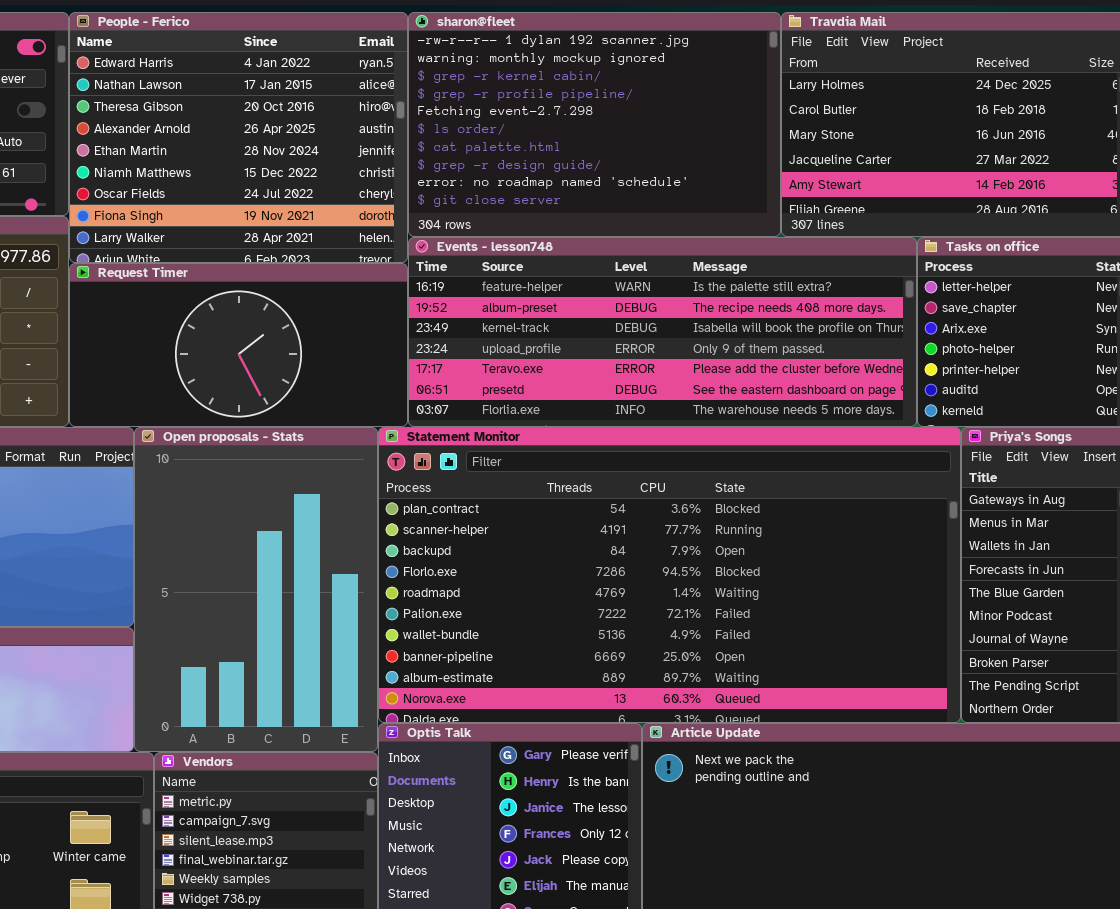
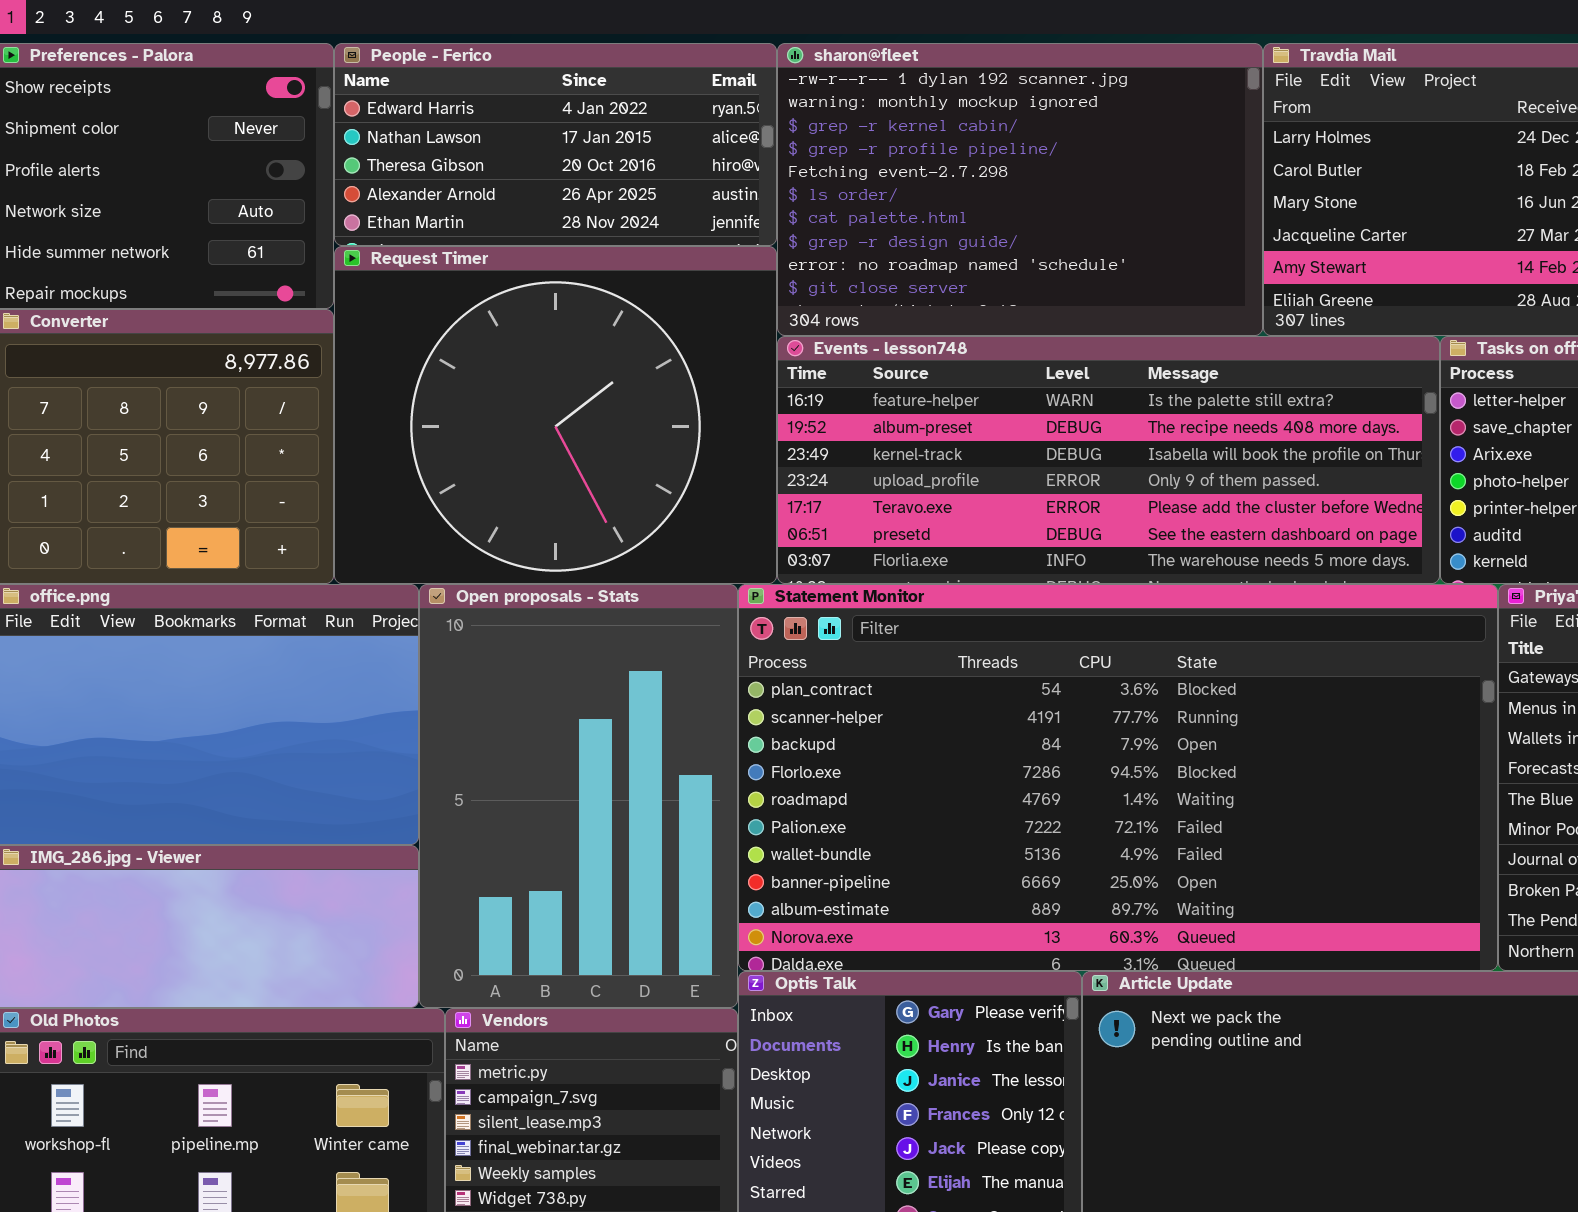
People - Ferico: [69,12,408,263] -> [334,43,777,246], resized
Request Timer: [69,263,408,427] -> [334,246,777,584], resized

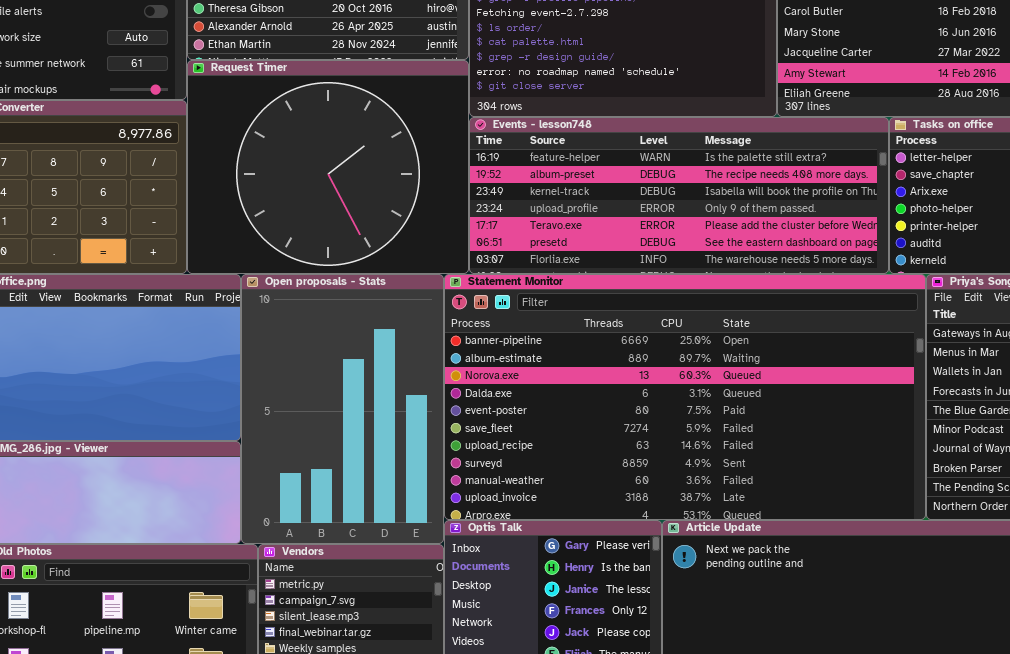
Statement Monitor: [738,584,1498,971] -> [444,274,926,520], scrolled down 7 rows

